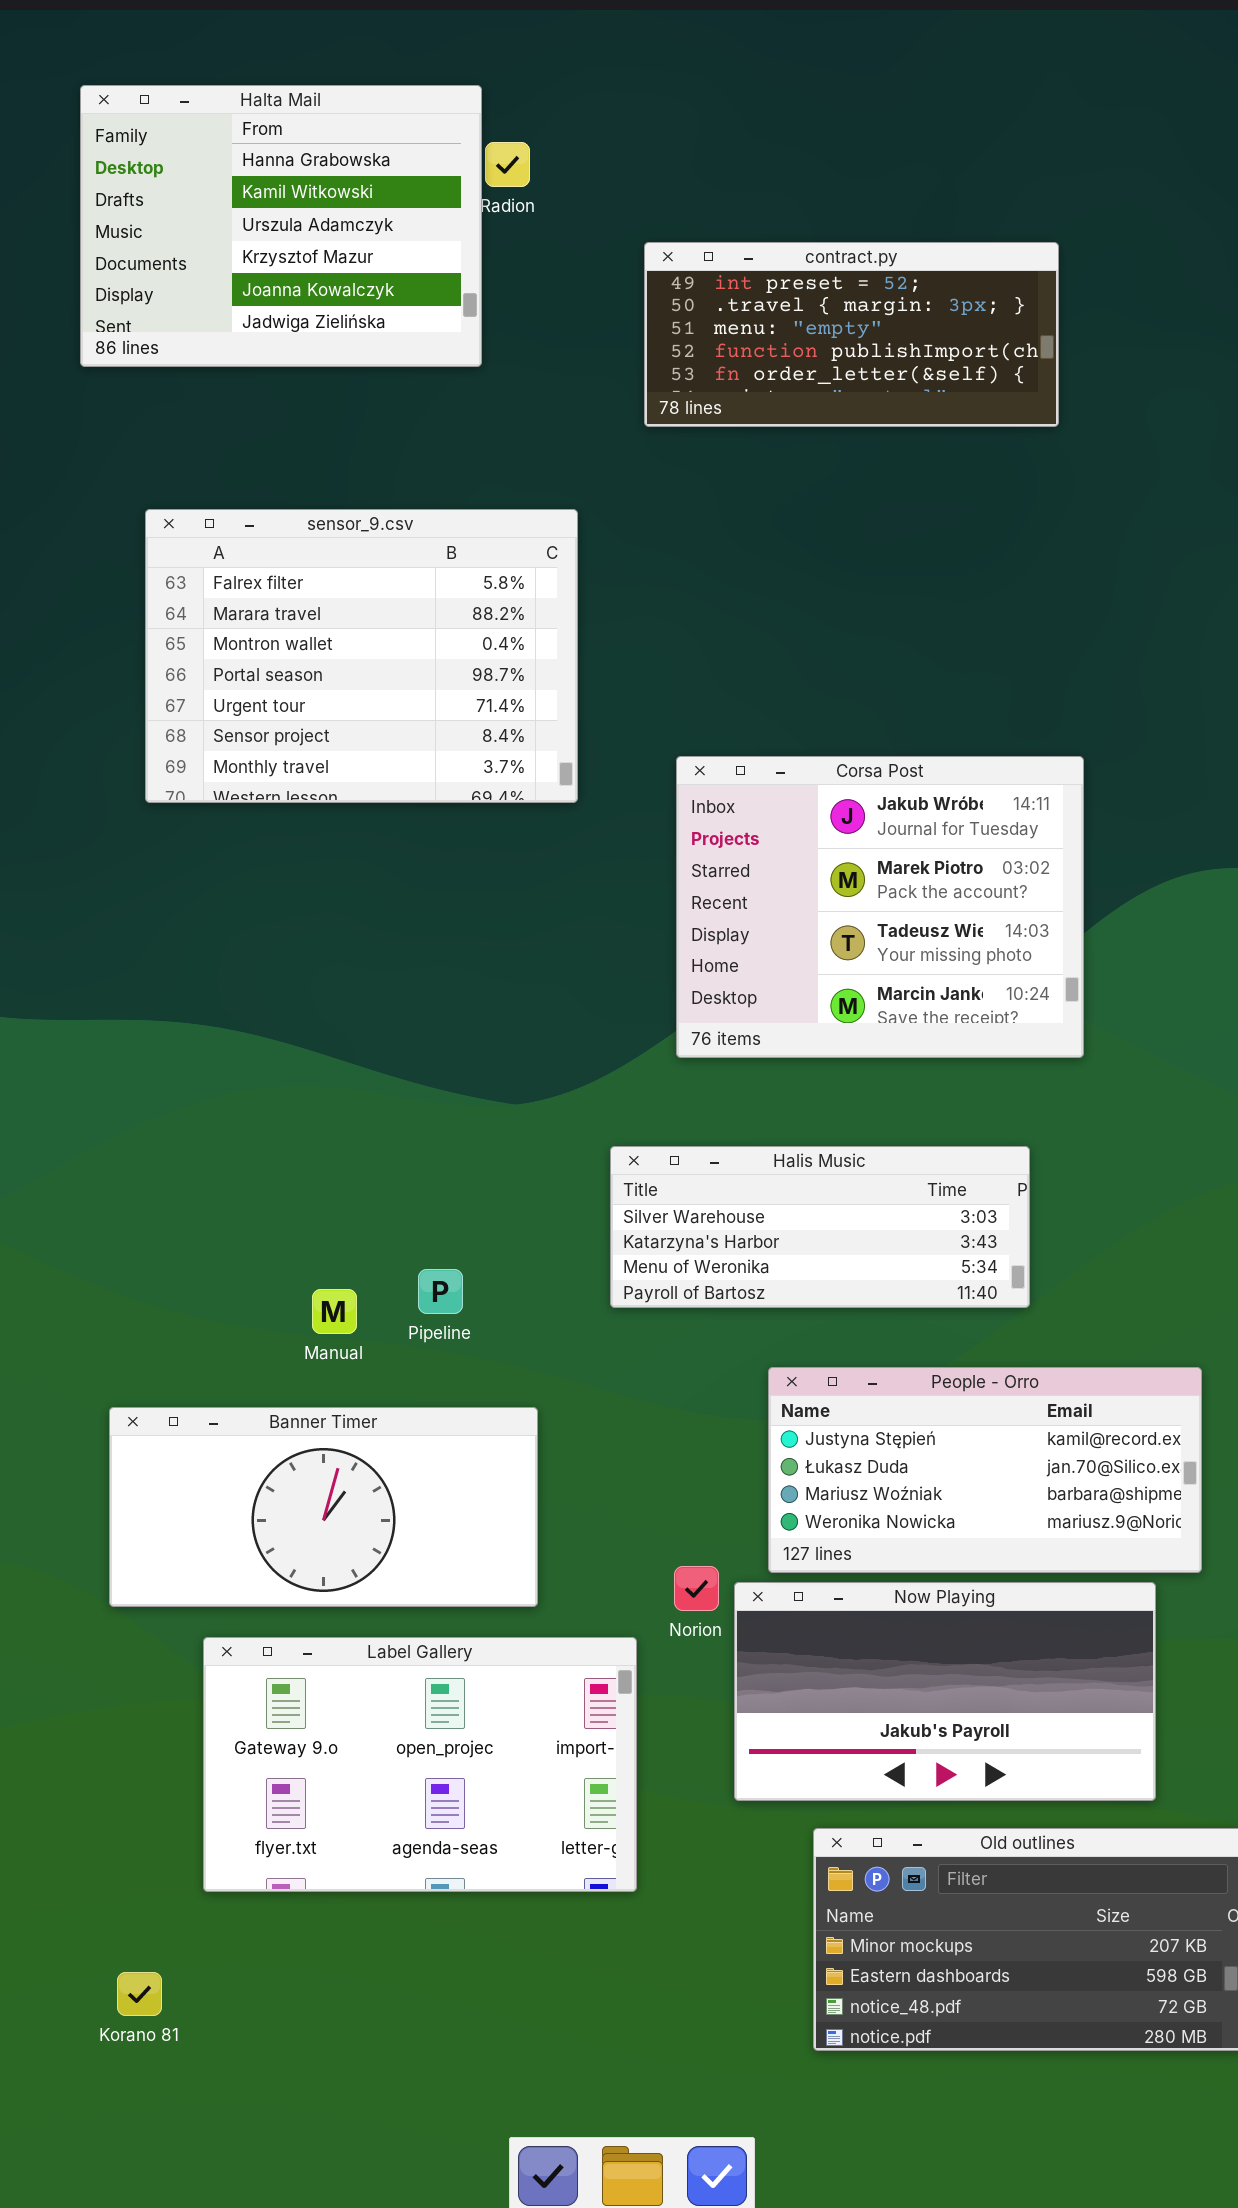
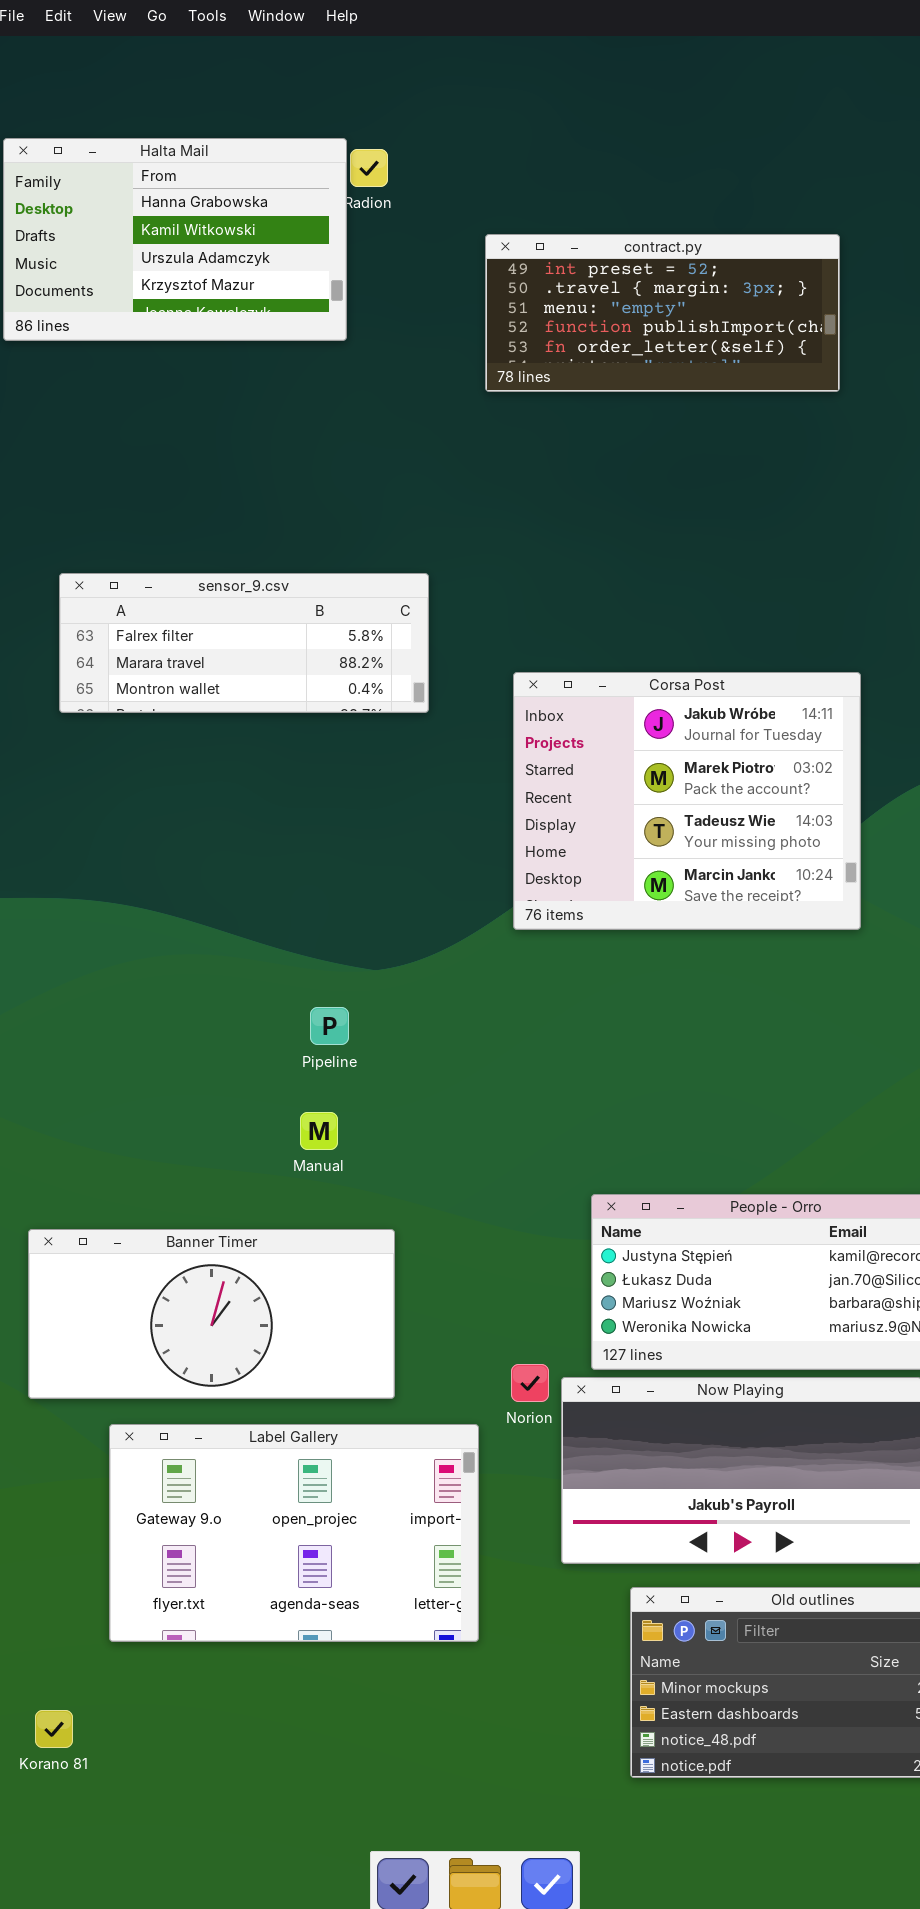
Halta Mail: [80,85,482,367] -> [3,138,347,341], resized
sensor_9.csv: [145,509,578,803] -> [59,573,429,713], resized
Halis Music: [610,1146,1030,1308] -> none, closed
Pipeline: [418,1269,463,1314] -> [310,1007,349,1045], moved
Manual: [312,1289,357,1334] -> [300,1112,338,1150], moved

